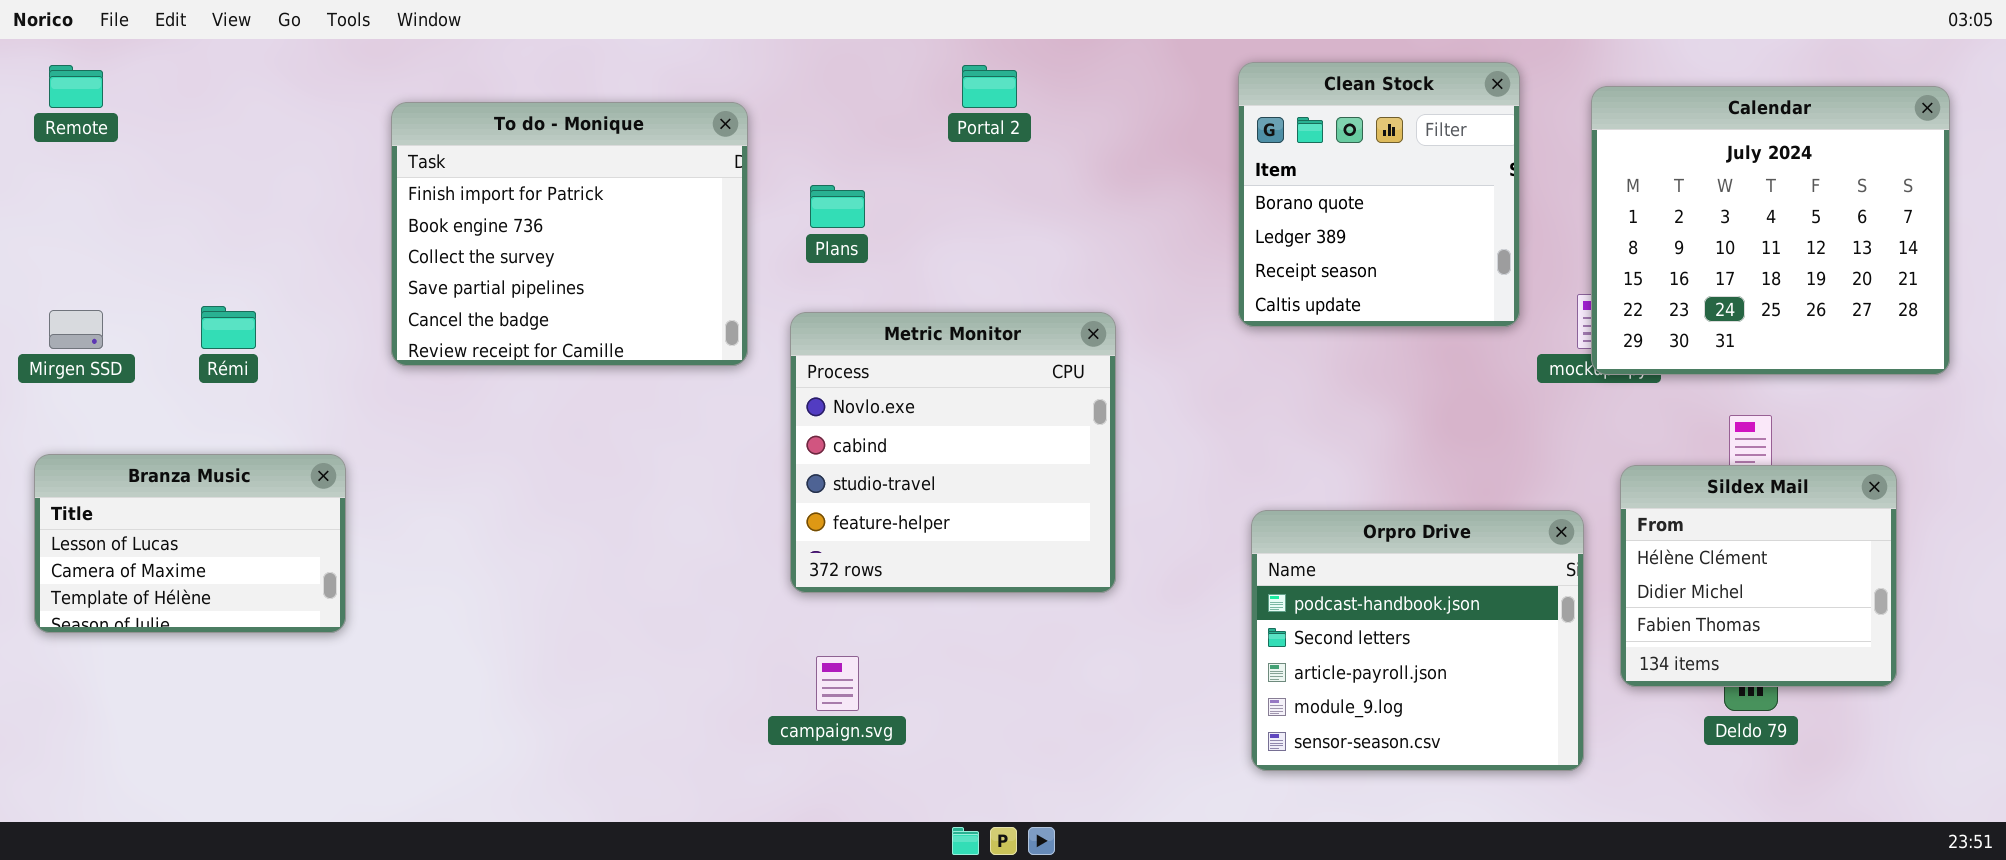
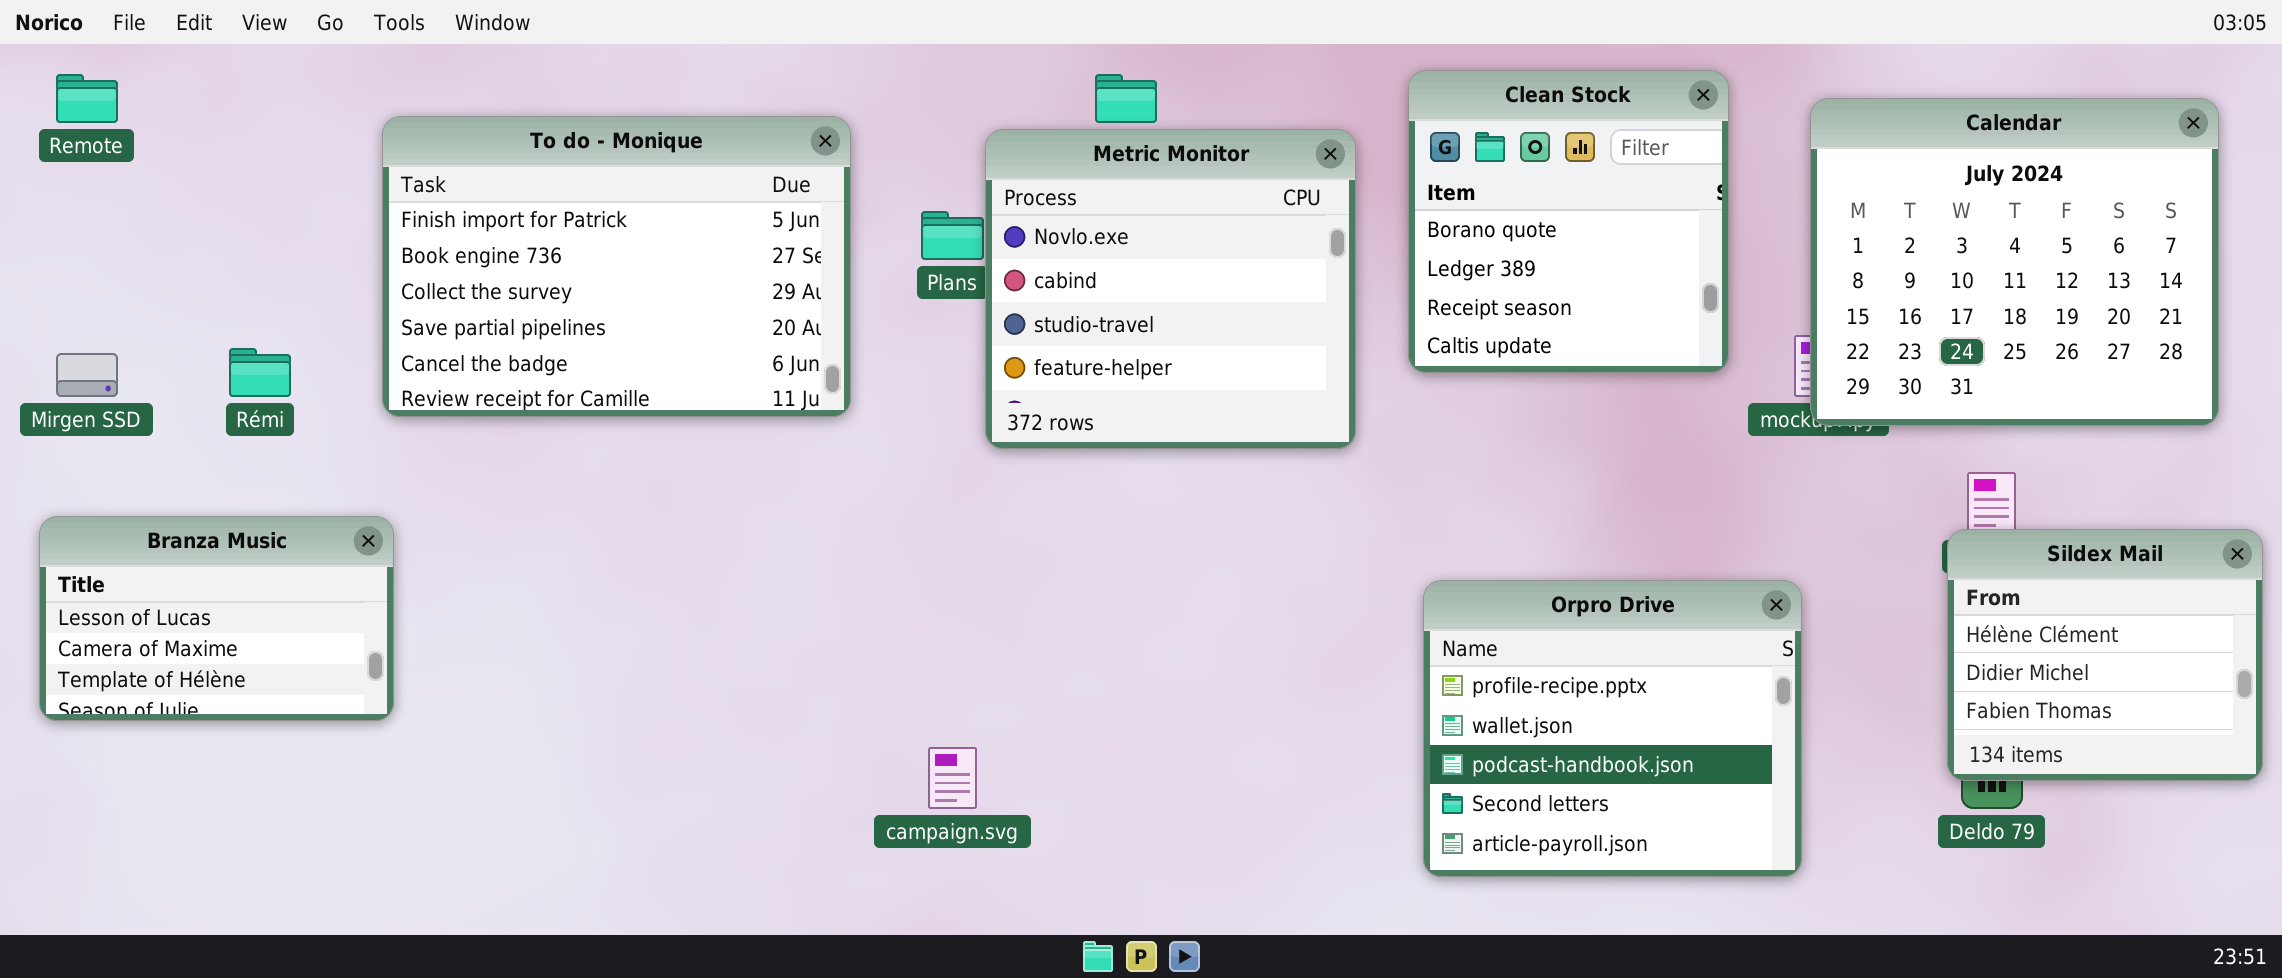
To do - Monique: [391,102,748,366] -> [382,116,851,417], resized
Metric Monitor: [790,312,1116,593] -> [985,129,1356,449], moved
Sildex Mail: [1620,465,1897,687] -> [1947,529,2263,781], moved
Orpro Drive: [1251,510,1584,771] -> [1423,580,1802,877], scrolled up 2 rows

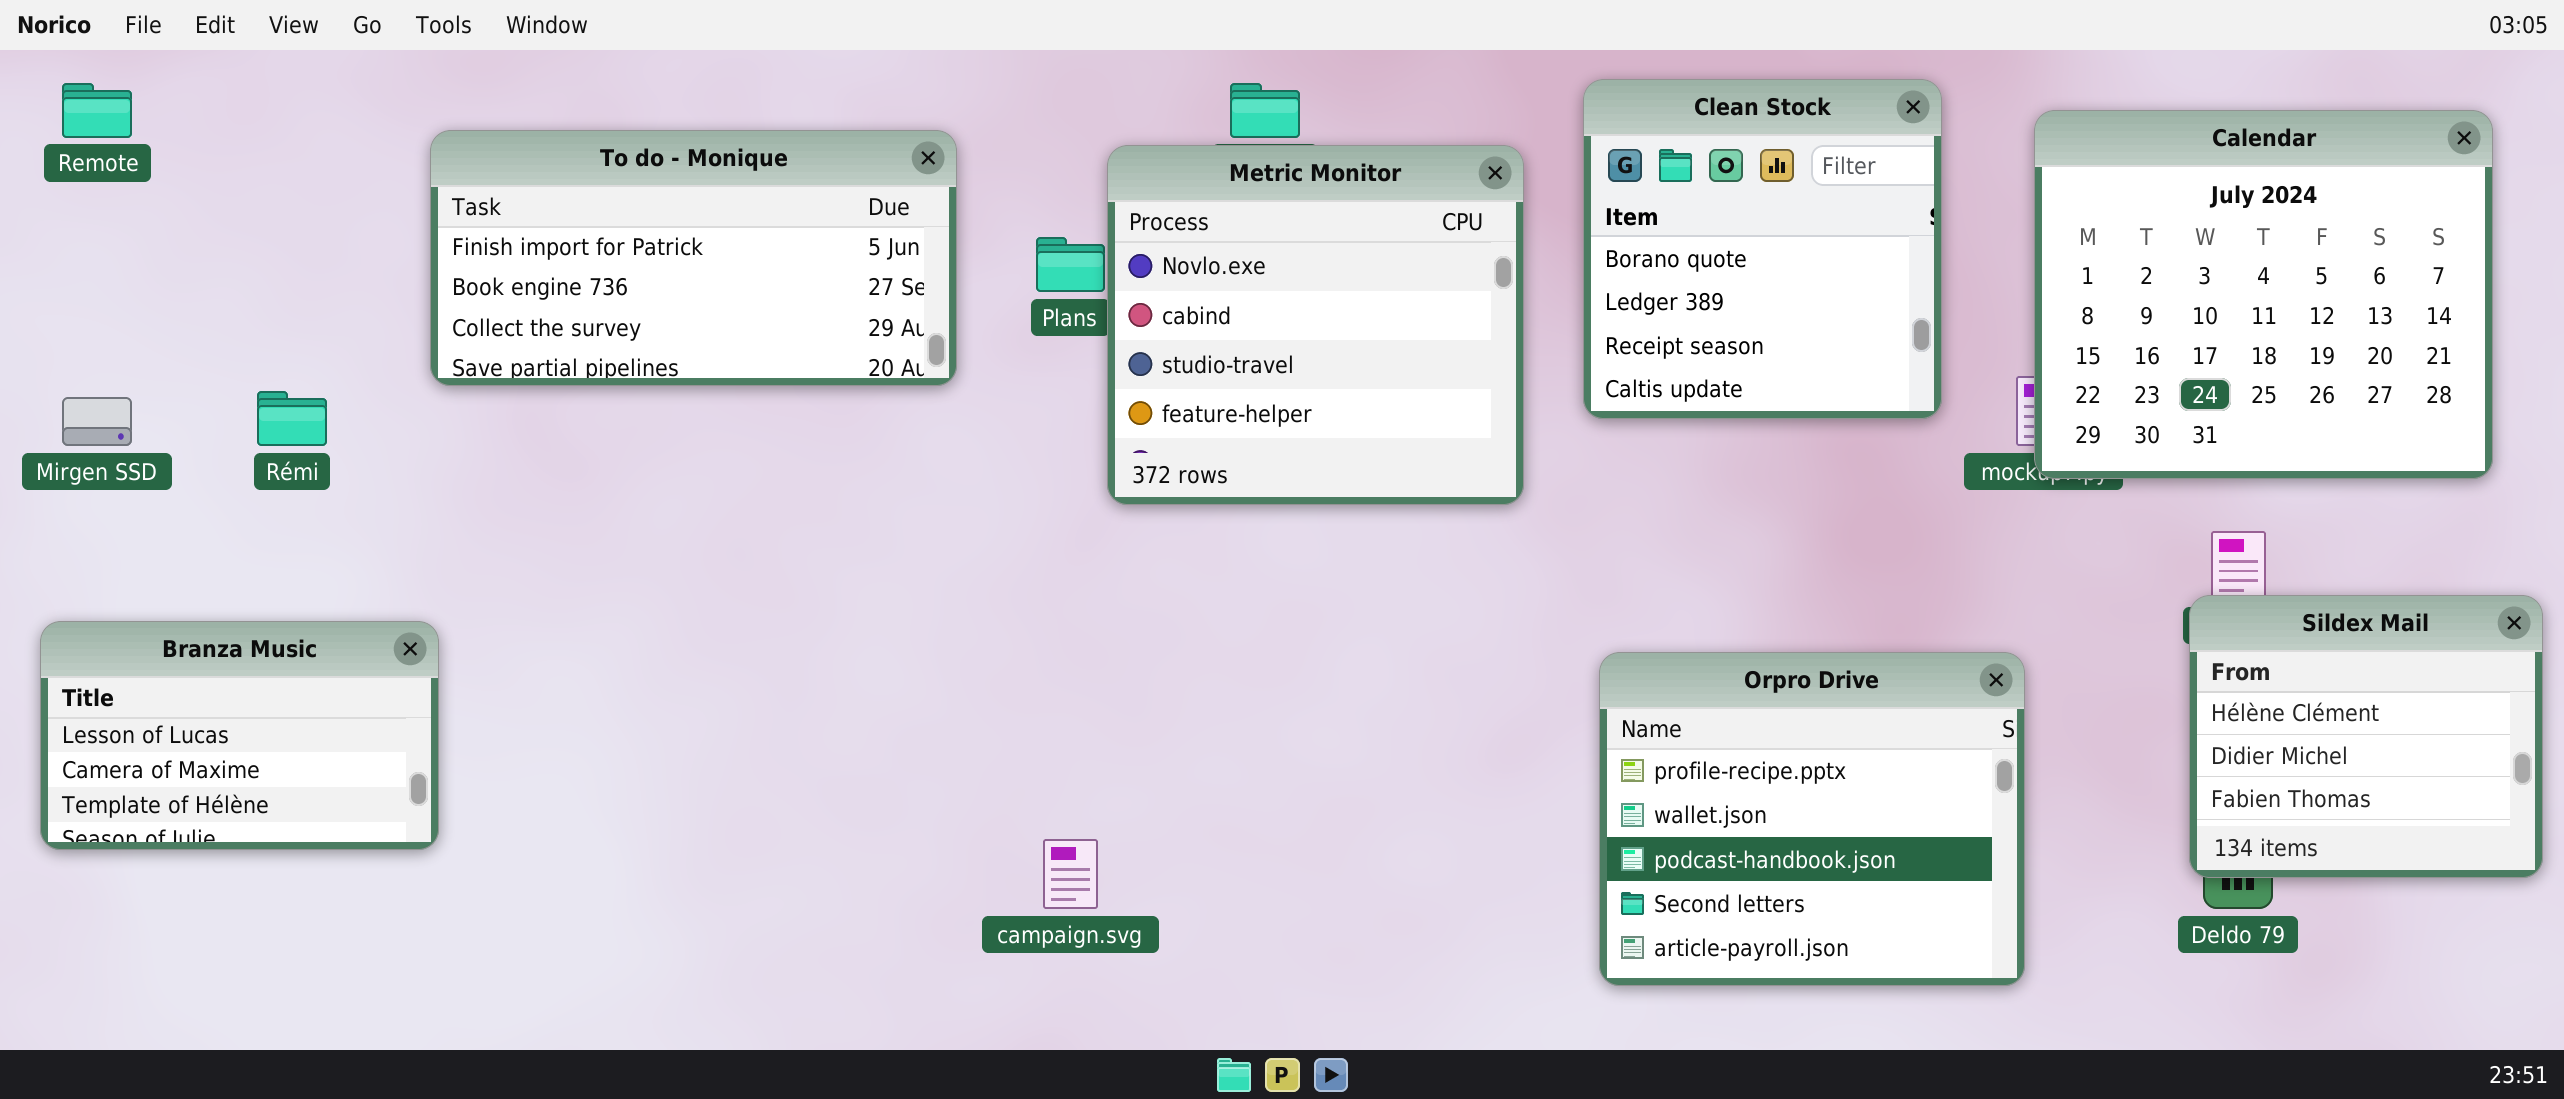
To do - Monique: [382,116,851,417] -> [430,130,957,386], resized
Branza Music: [39,516,394,721] -> [40,621,439,850], moved

